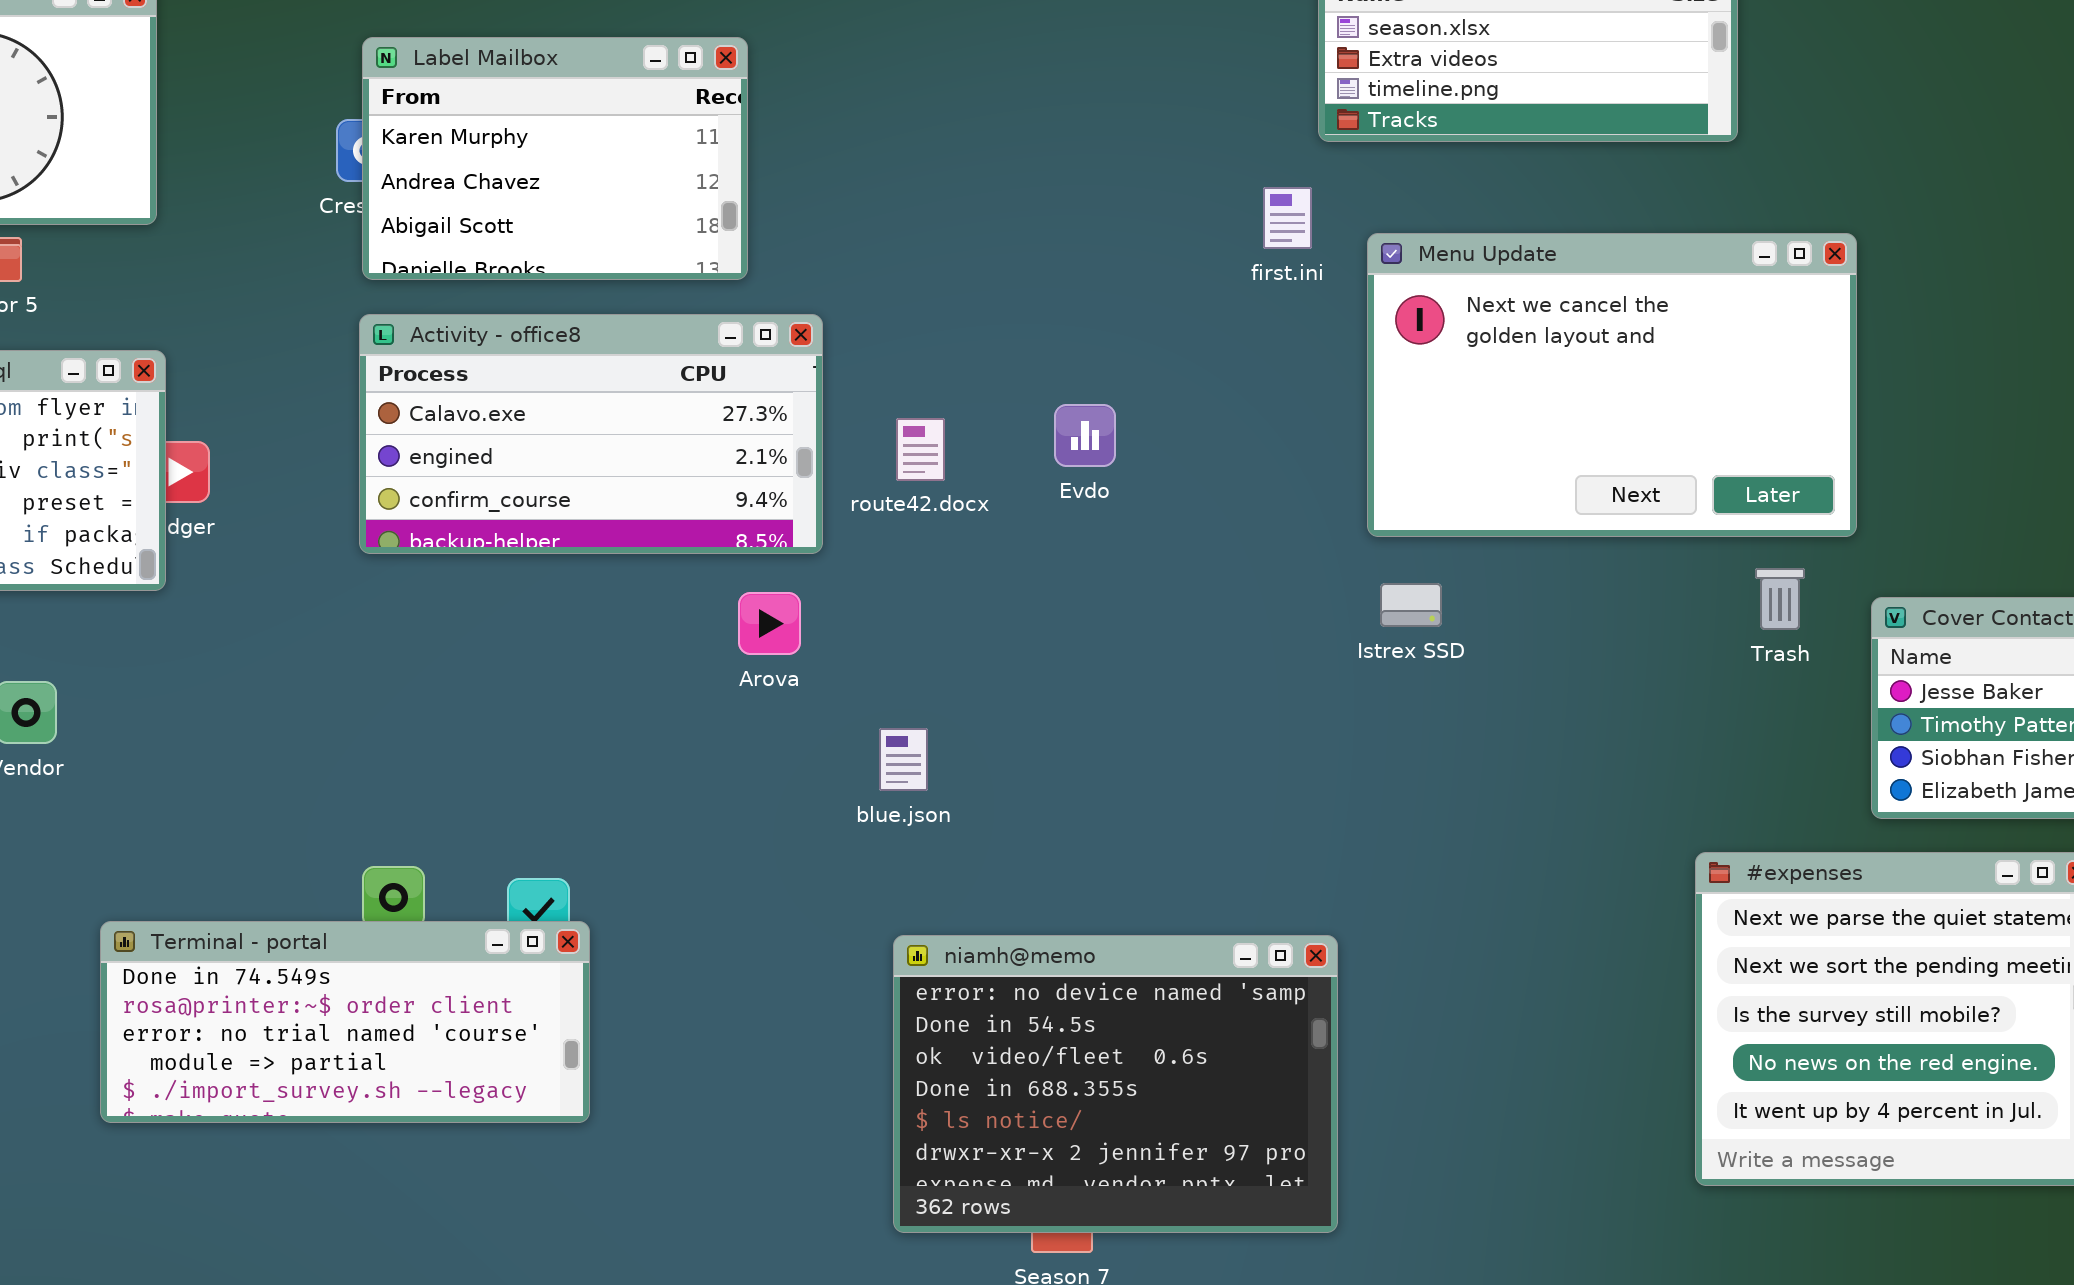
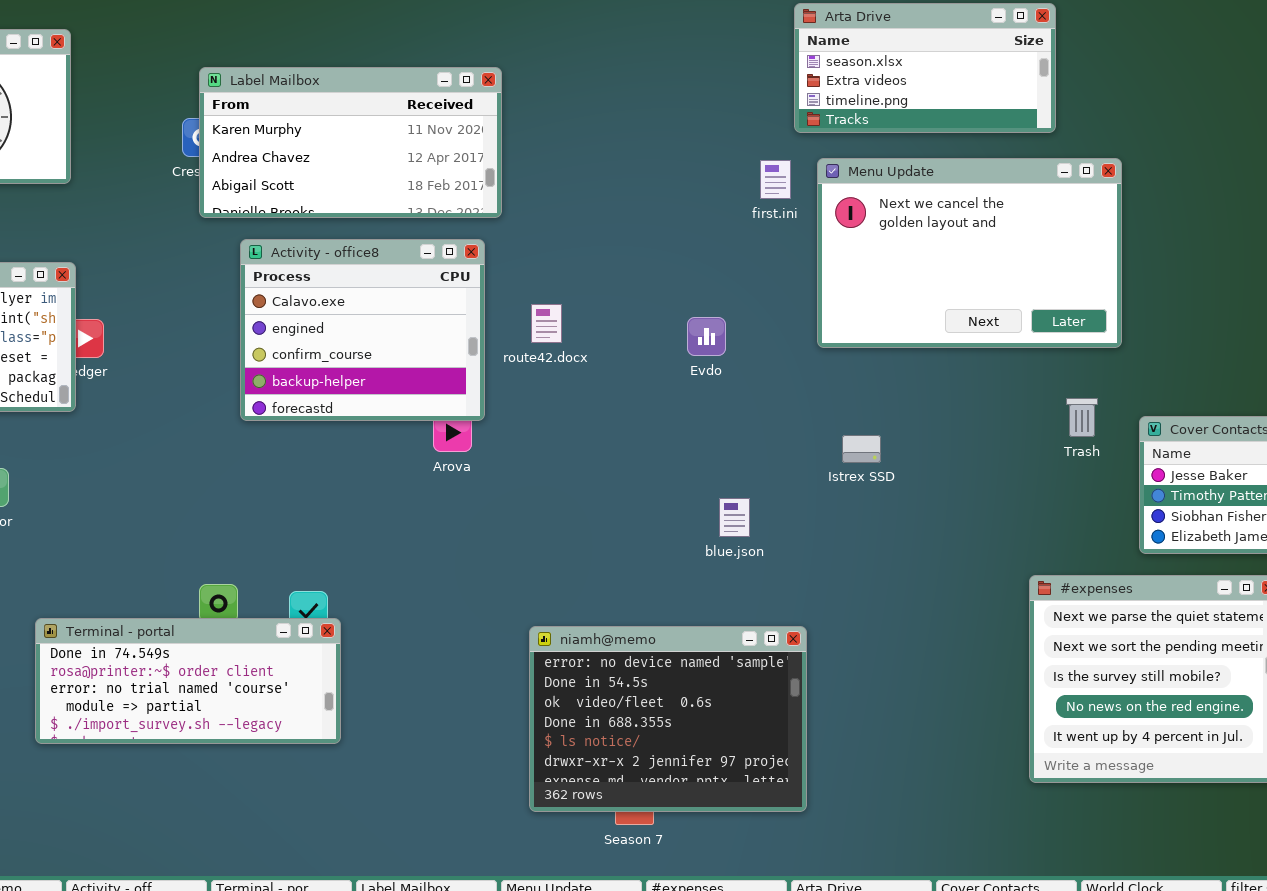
Label Mailbox: [362,37,748,280] -> [199,67,502,218], resized
Menu Update: [1367,233,1857,537] -> [817,158,1122,348], moved
Activity - office8: [359,314,823,554] -> [240,239,485,421], resized
Evdo: [1054,404,1116,467] -> [687,317,726,356], moved
Istrex SSD: [1380,583,1442,627] -> [842,435,881,463], moved
blue.json: [879,728,928,791] -> [719,498,750,537], moved

